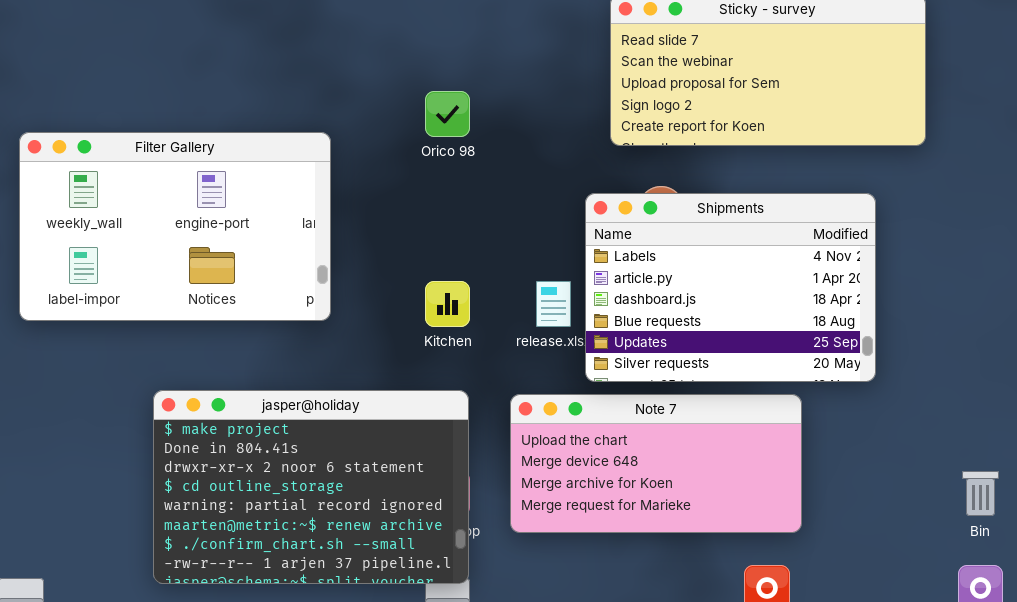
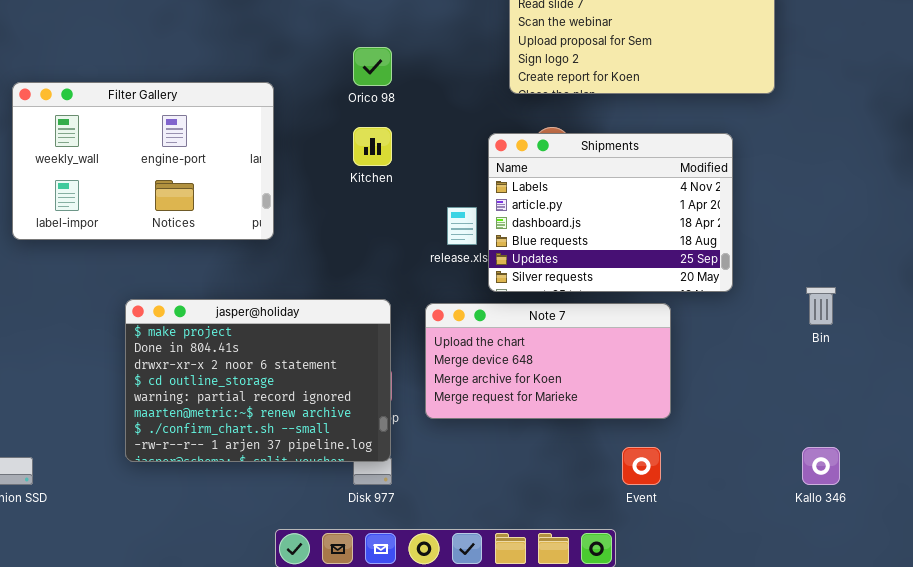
Kitchen: [425,281,470,327] -> [353,127,392,166], moved
Bin: [962,471,999,516] -> [806,287,836,325], moved

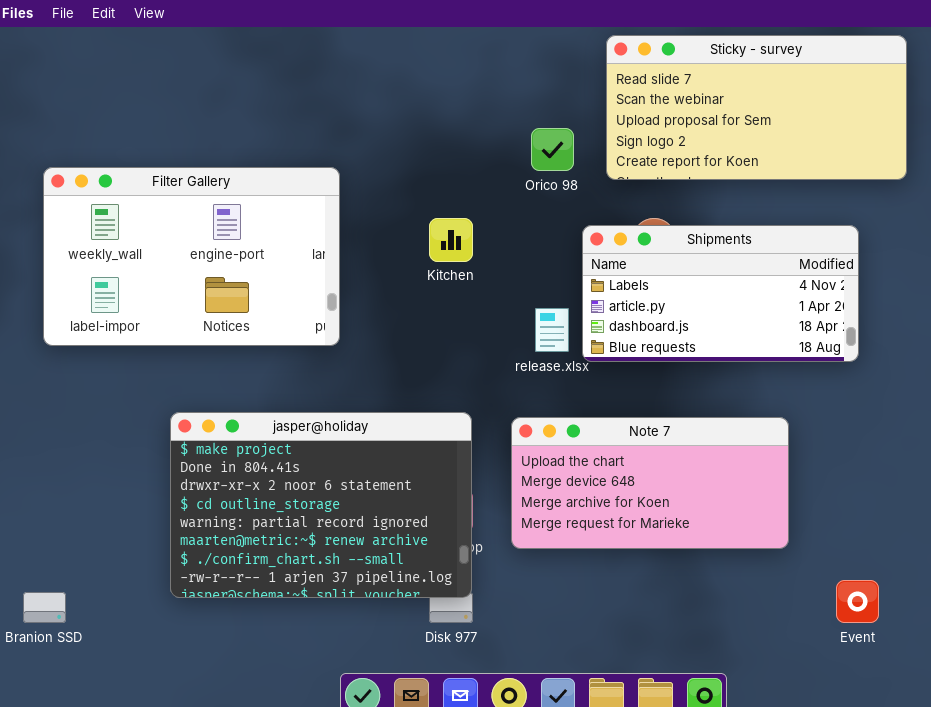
Orico 98: [353,47,392,86] -> [531,128,574,171], moved
Shipments: [488,133,733,292] -> [582,225,859,362], resized
Event: [622,447,661,485] -> [836,580,879,623], moved

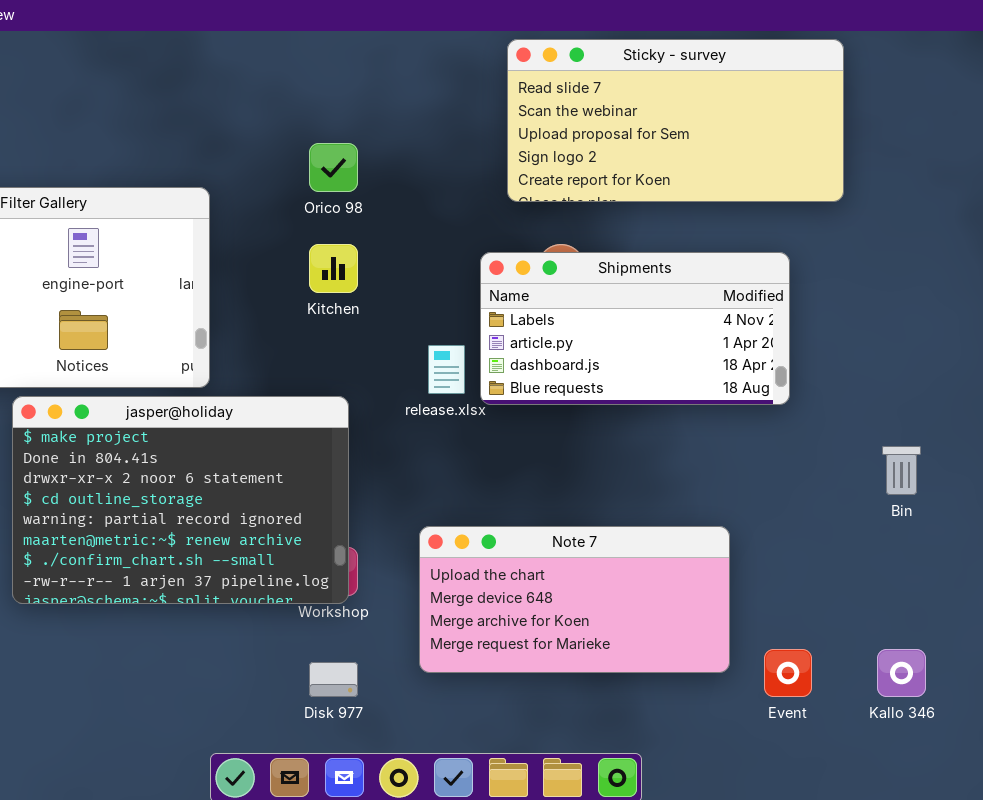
Orico 98: [531,128,574,171] -> [309,143,358,192], moved
jasper@holiday: [170,412,472,598] -> [12,396,349,604], moved
Note 7: [511,417,789,549] -> [419,526,730,673], moved

